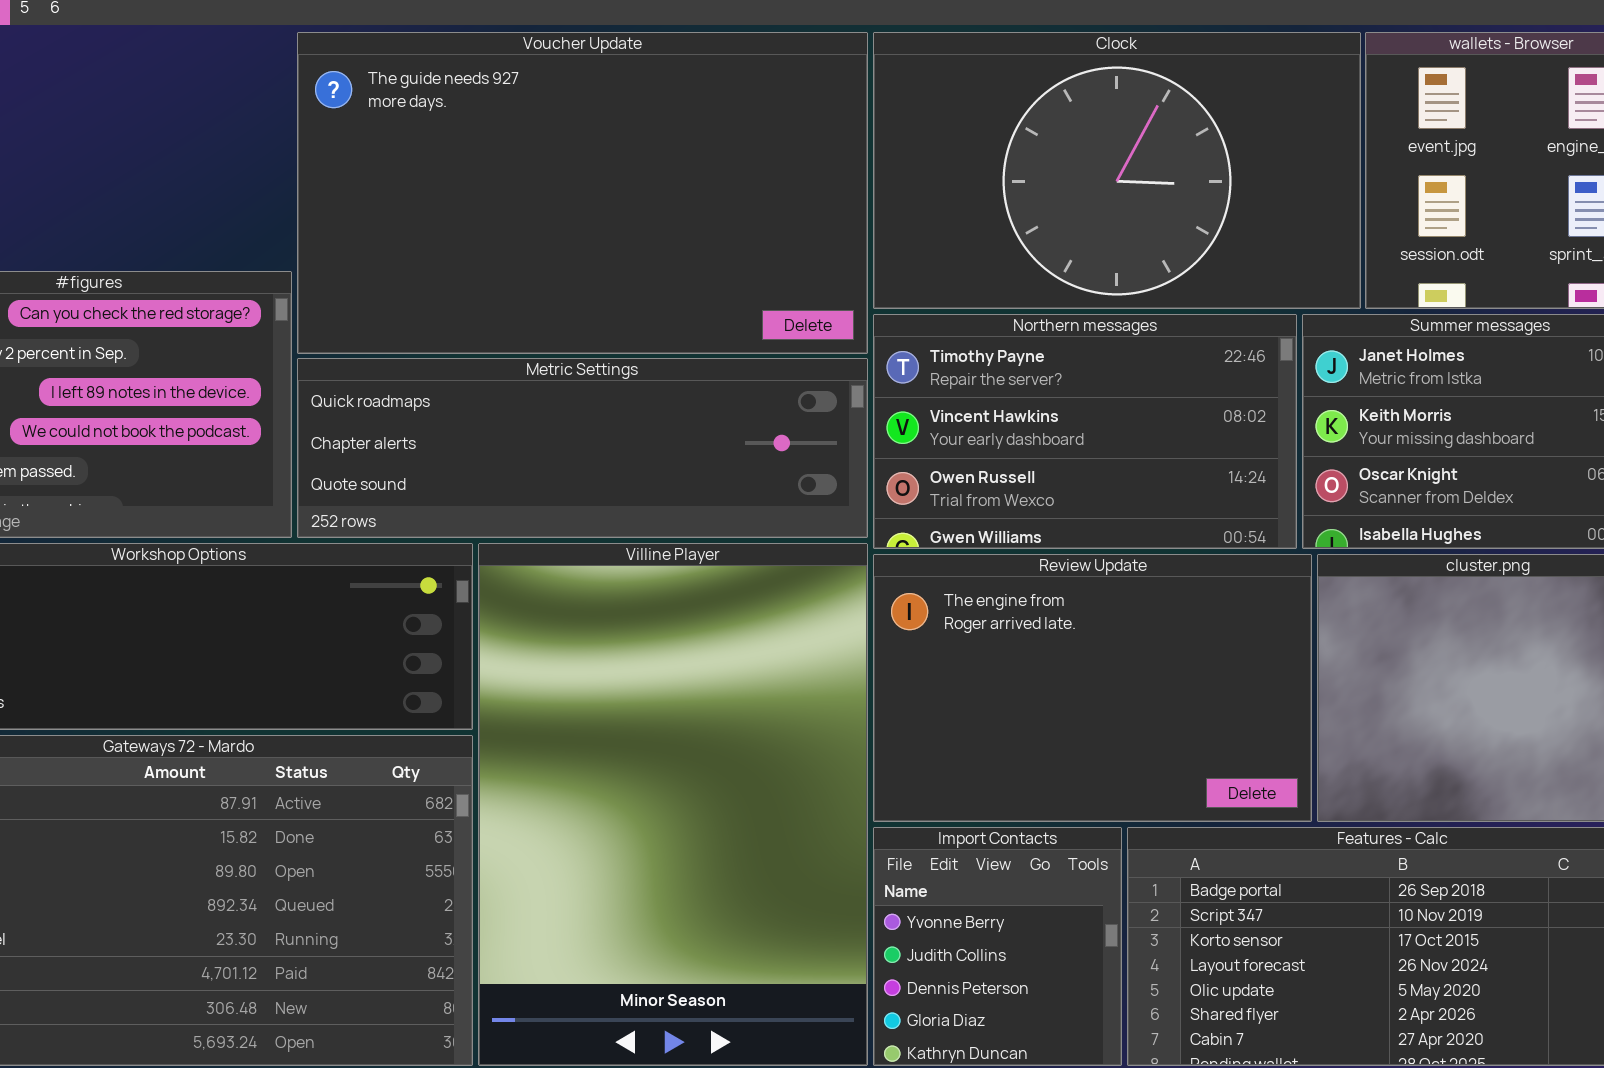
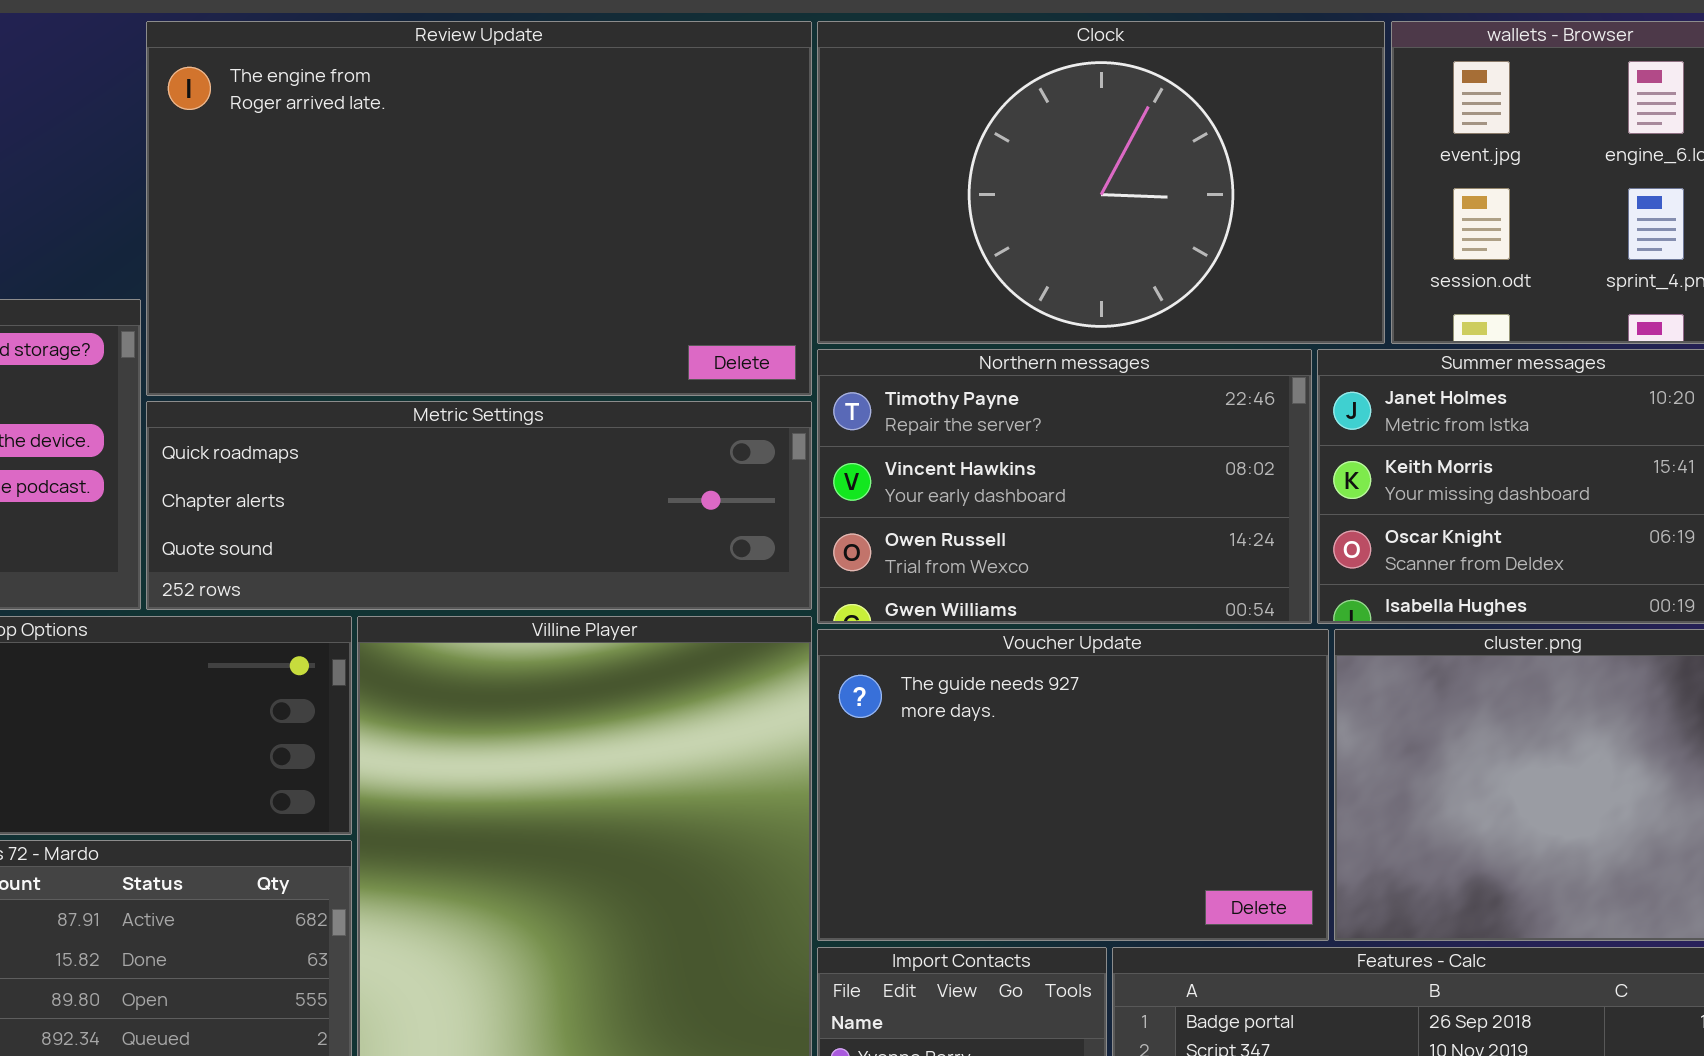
Voucher Update: [297,32,868,354] -> [817,629,1329,941], moved, resized
Review Update: [873,554,1312,822] -> [146,21,812,396], moved, resized

